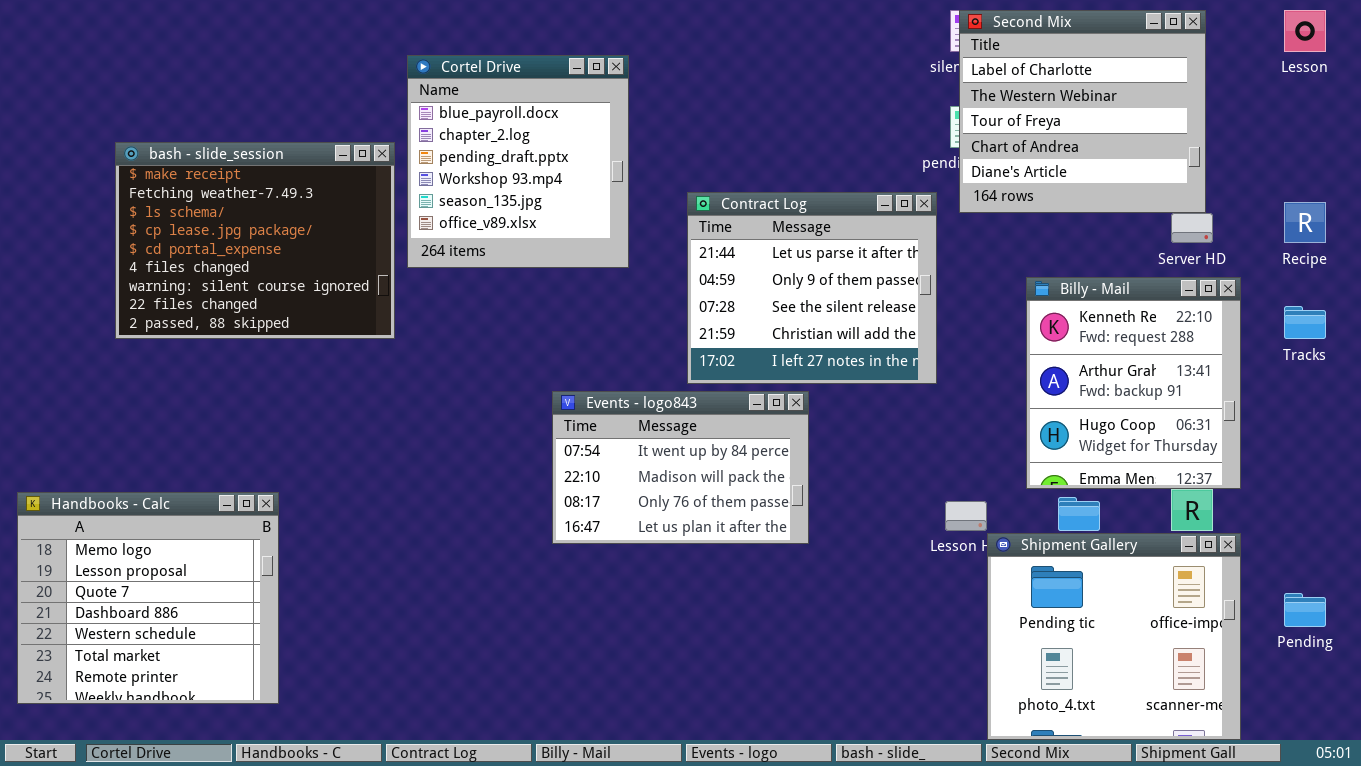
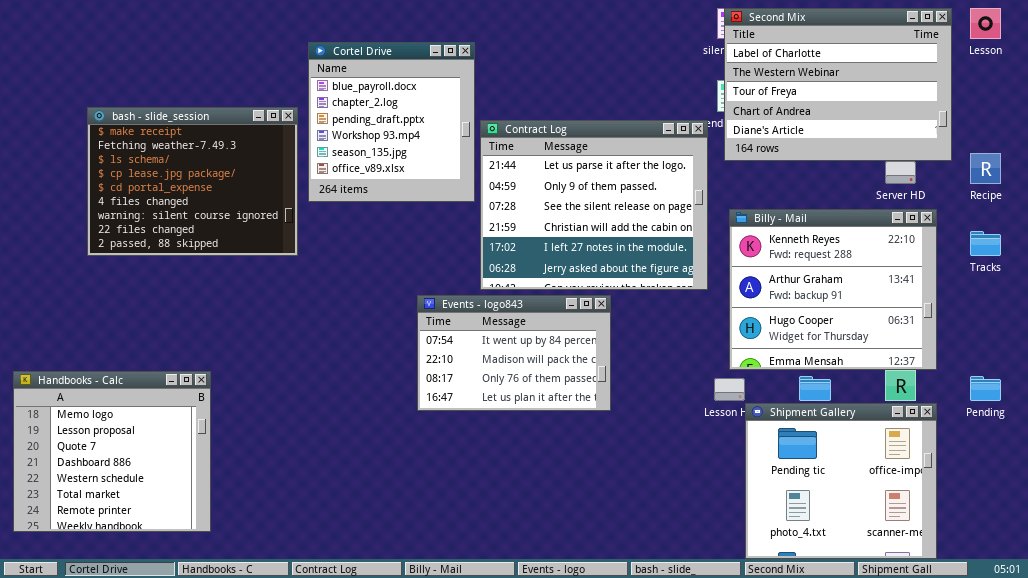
Second Mix: [959,10,1206,213] -> [724,8,952,161], resized
Contract Log: [687,192,937,384] -> [480,120,708,290], resized
Billy - Mail: [1026,277,1241,489] -> [729,209,937,370], resized
Pending: [1284,593,1326,627] -> [970,376,1001,401], moved

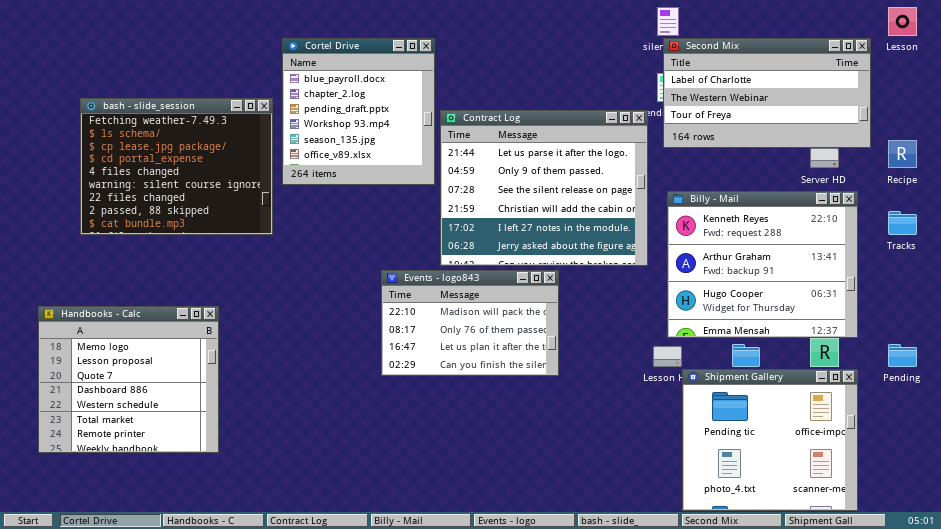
Second Mix: [724,8,952,161] -> [663,38,871,148], resized
bash - slide_session: [87,107,298,256] -> [80,98,273,235], scrolled down 1 row
Events - logo843: [417,295,611,411] -> [381,270,559,376], scrolled down 1 row
Handbooks - Calc: [13,371,211,532] -> [38,306,219,453], moved

